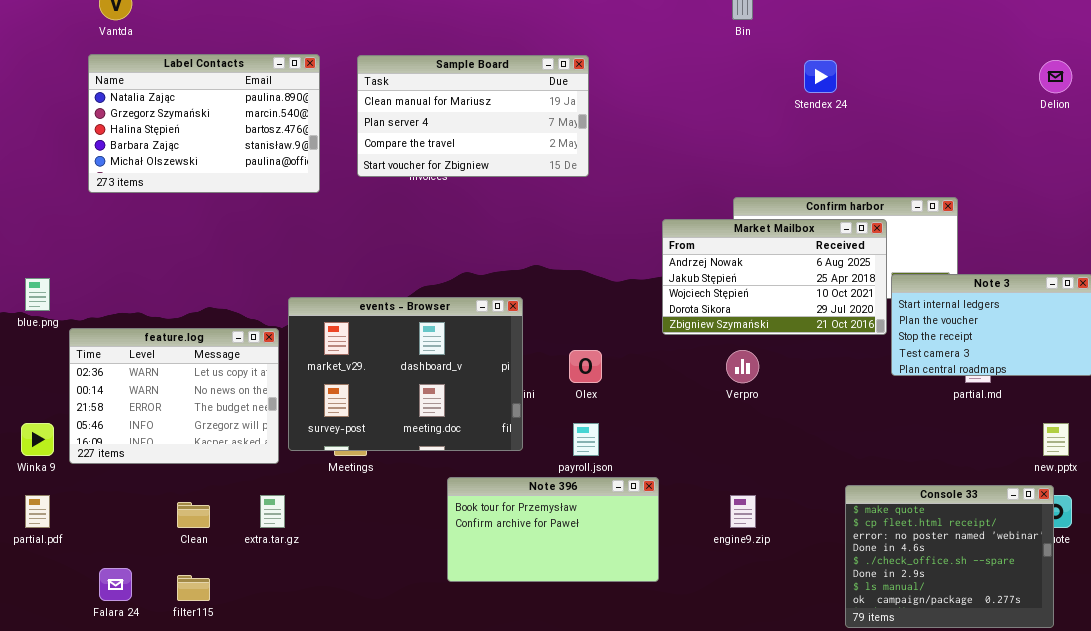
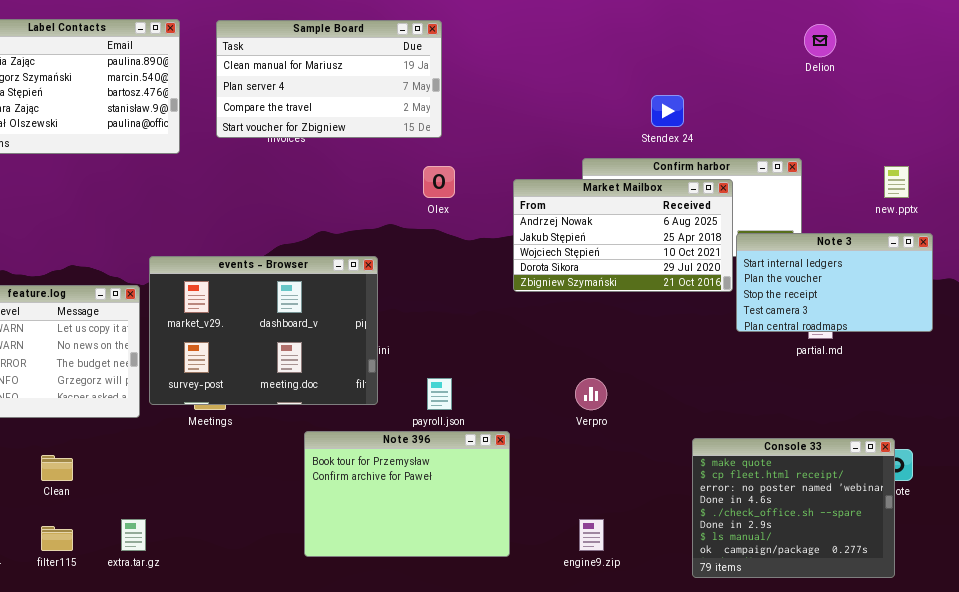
Stendex 24: [804,60,837,93] -> [651,95,684,127], moved
Delion: [1039,60,1072,93] -> [804,24,836,57], moved
Olex: [569,350,602,383] -> [423,166,455,198], moved
Verpro: [726,350,759,383] -> [575,378,607,410], moved
new.pptx: [1043,423,1069,456] -> [884,166,909,198], moved
Note 396: [447,477,659,582] -> [304,431,510,557], resized
extra.tar.gz: [260,495,285,528] -> [121,519,146,551], moved
engine9.zip: [730,495,756,528] -> [579,519,604,551], moved

